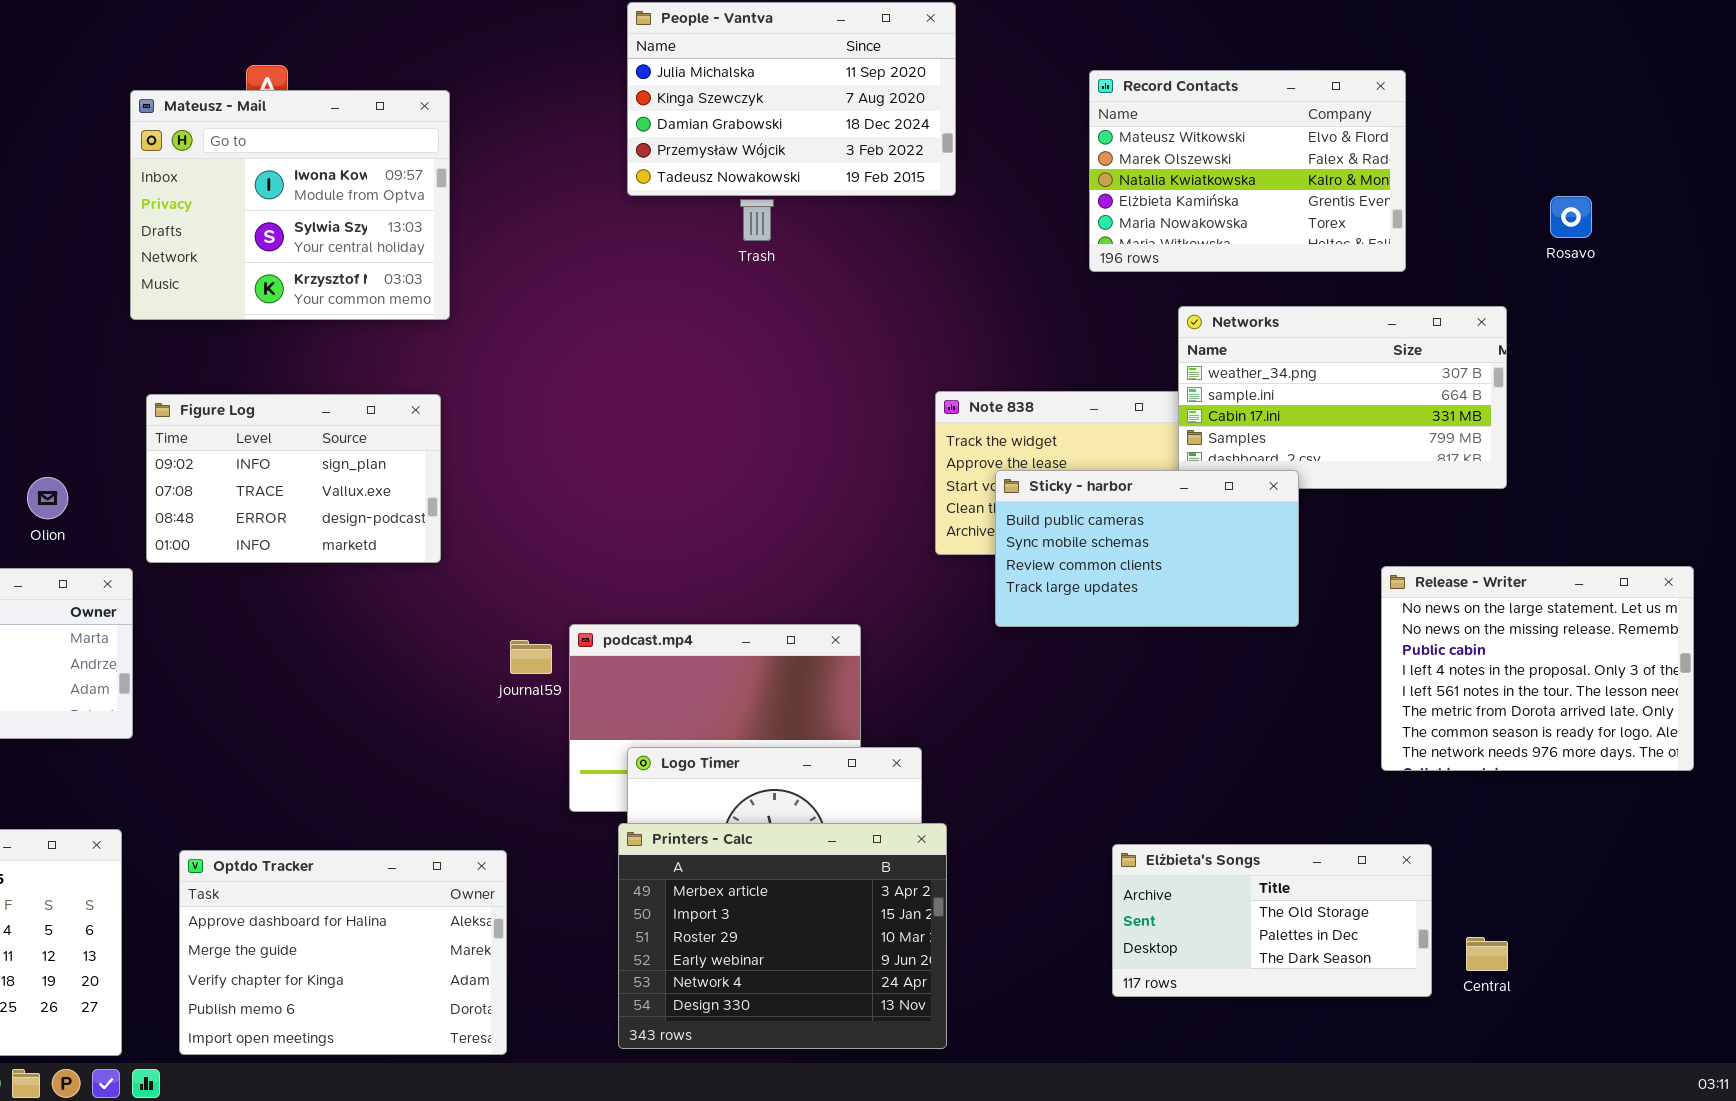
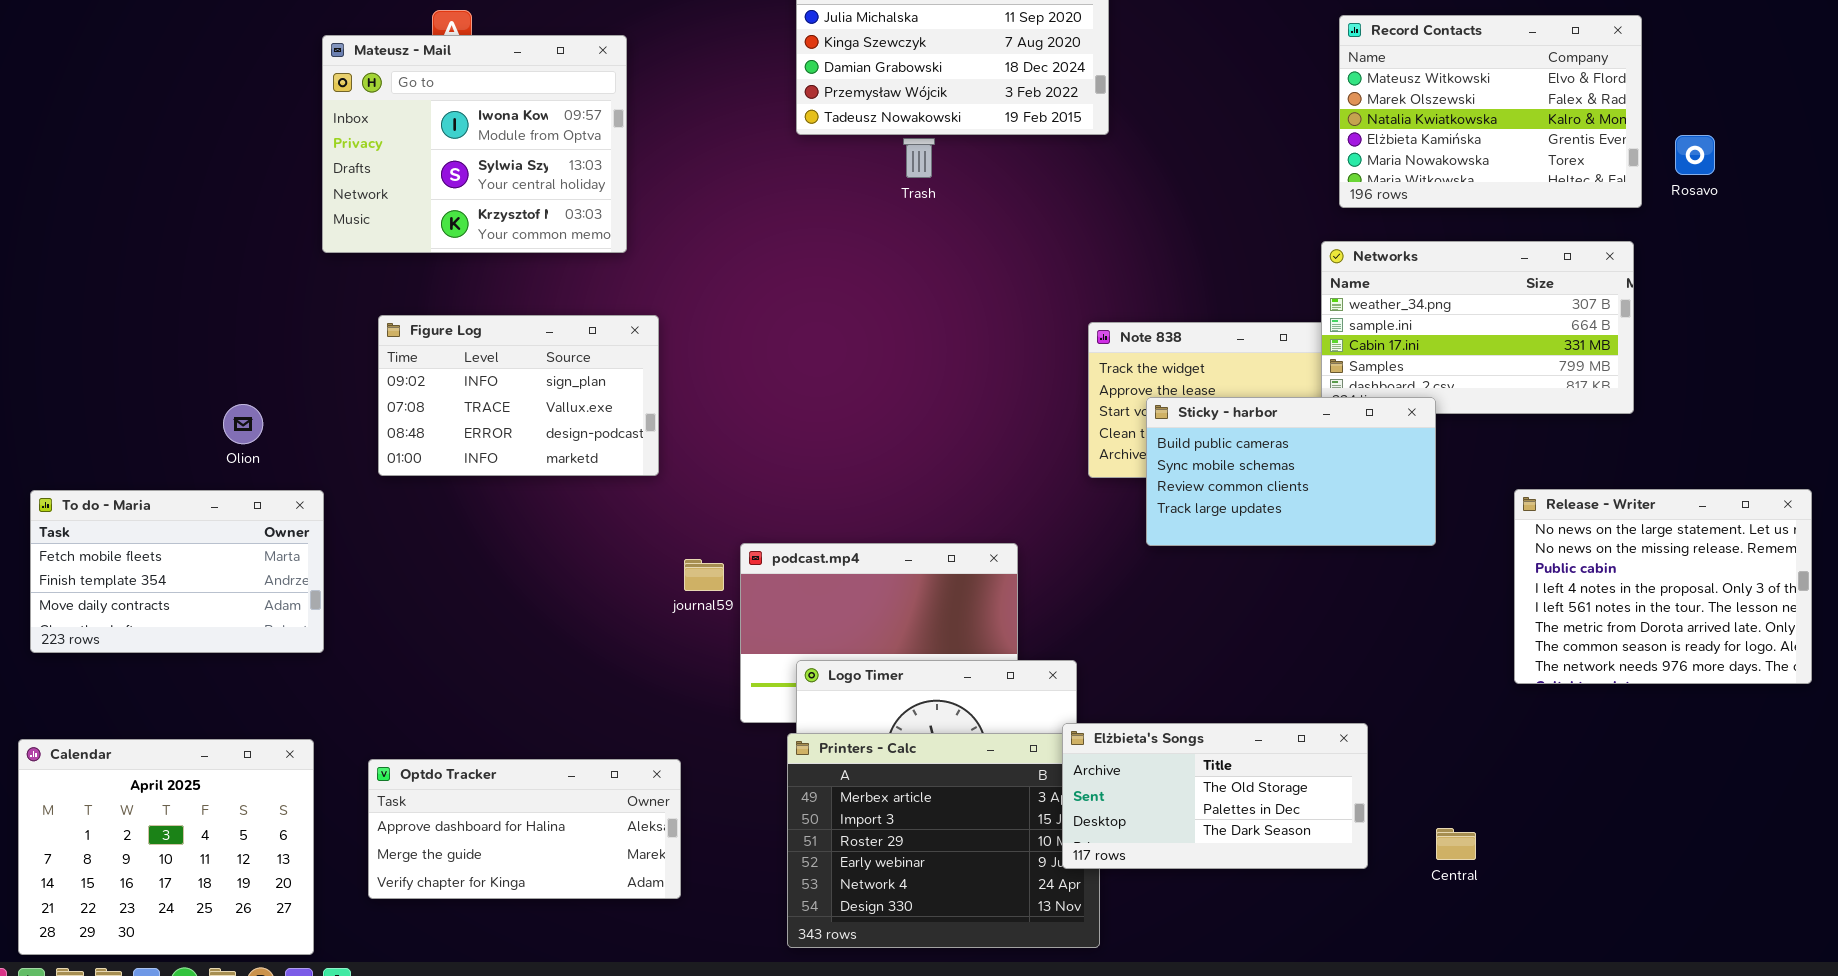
Record Contacts: [1089,70,1406,272] -> [1339,15,1642,208], moved
Figure Log: [146,394,441,563] -> [378,315,659,476], moved
Elżbieta's Songs: [1112,844,1432,997] -> [1062,723,1368,869], moved
Optdo Tracker: [179,850,507,1055] -> [368,759,681,899], resized
Central: [1466,937,1508,971] -> [1436,828,1476,860], moved

